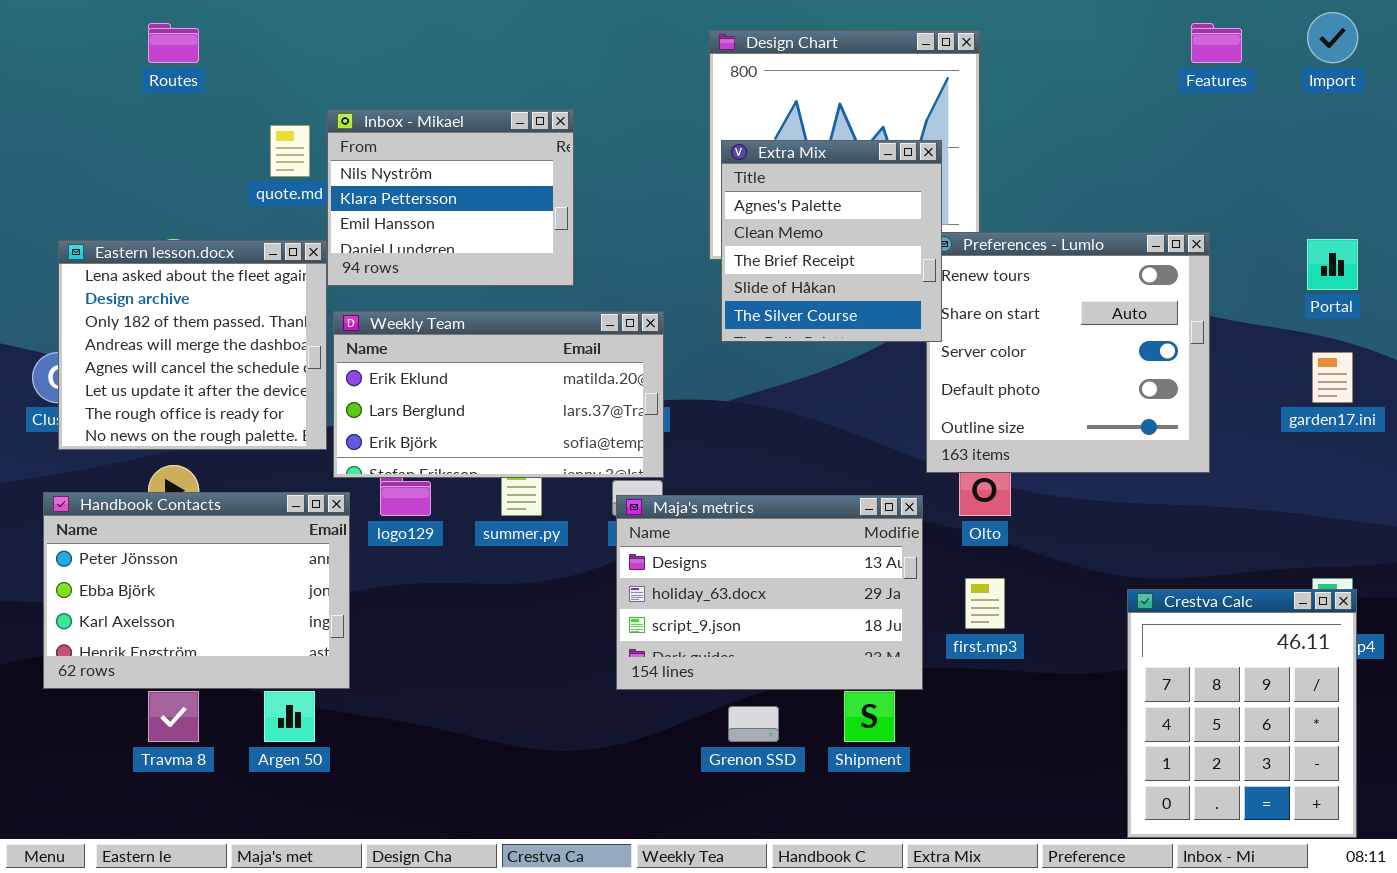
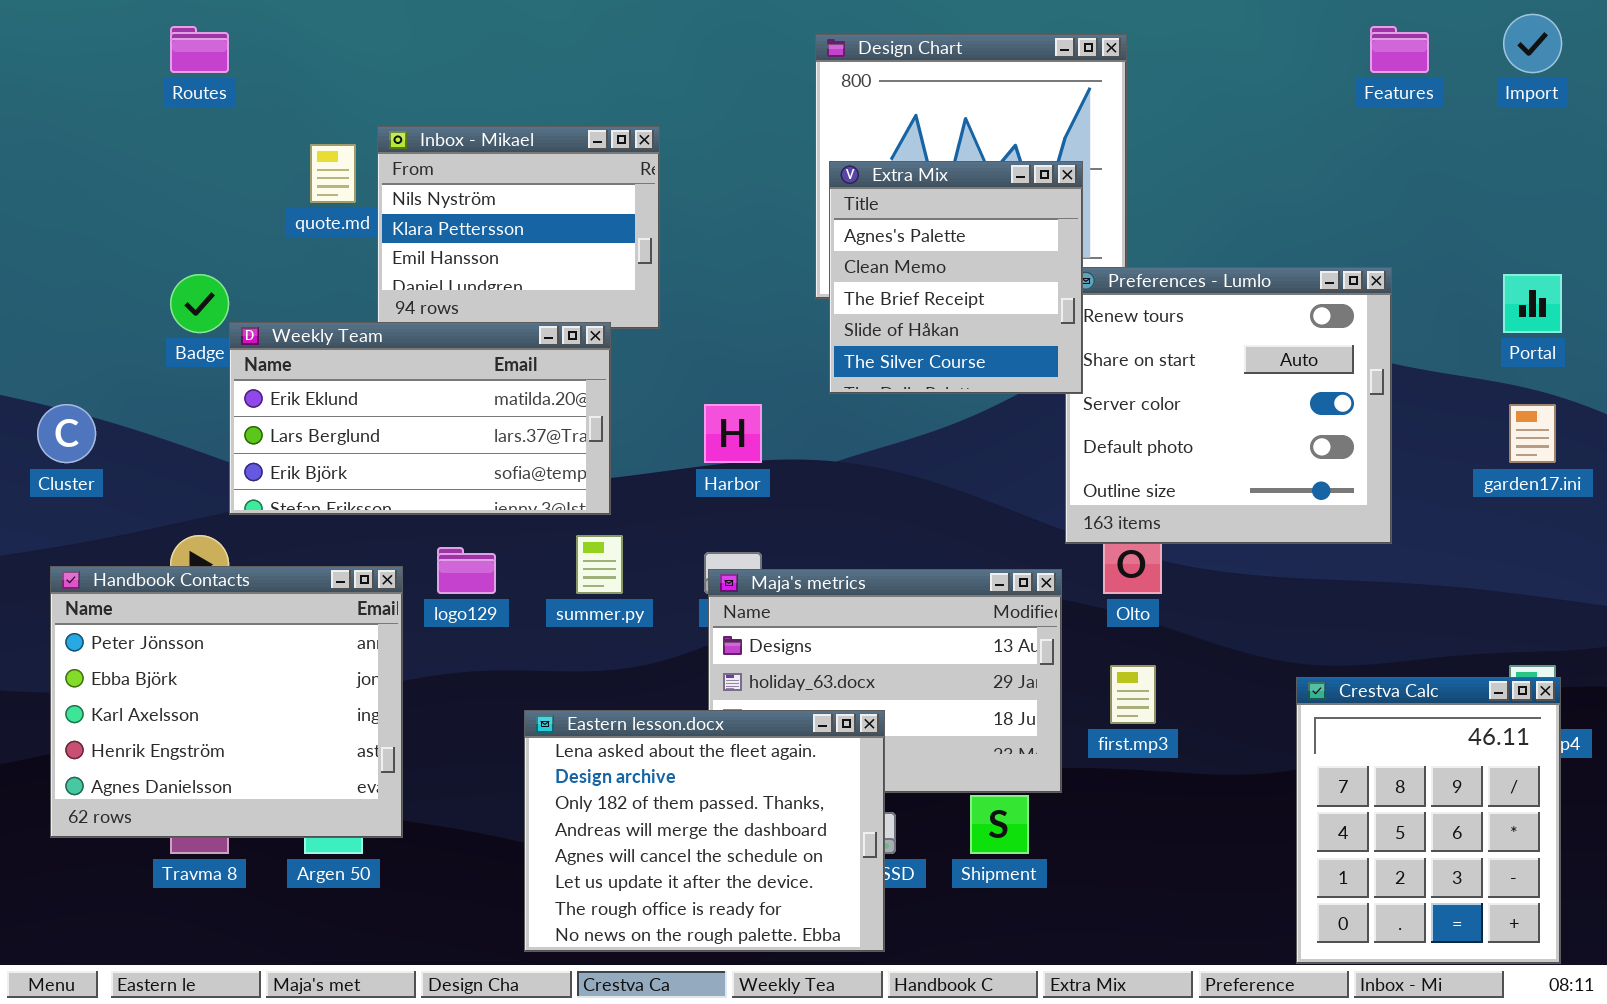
Eastern lesson.docx: [58,240,327,450] -> [524,710,885,952], moved, resized
Weekly Team: [333,311,664,478] -> [229,322,611,515], moved
Handbook Contacts: [43,492,350,689] -> [50,566,403,838], resized

